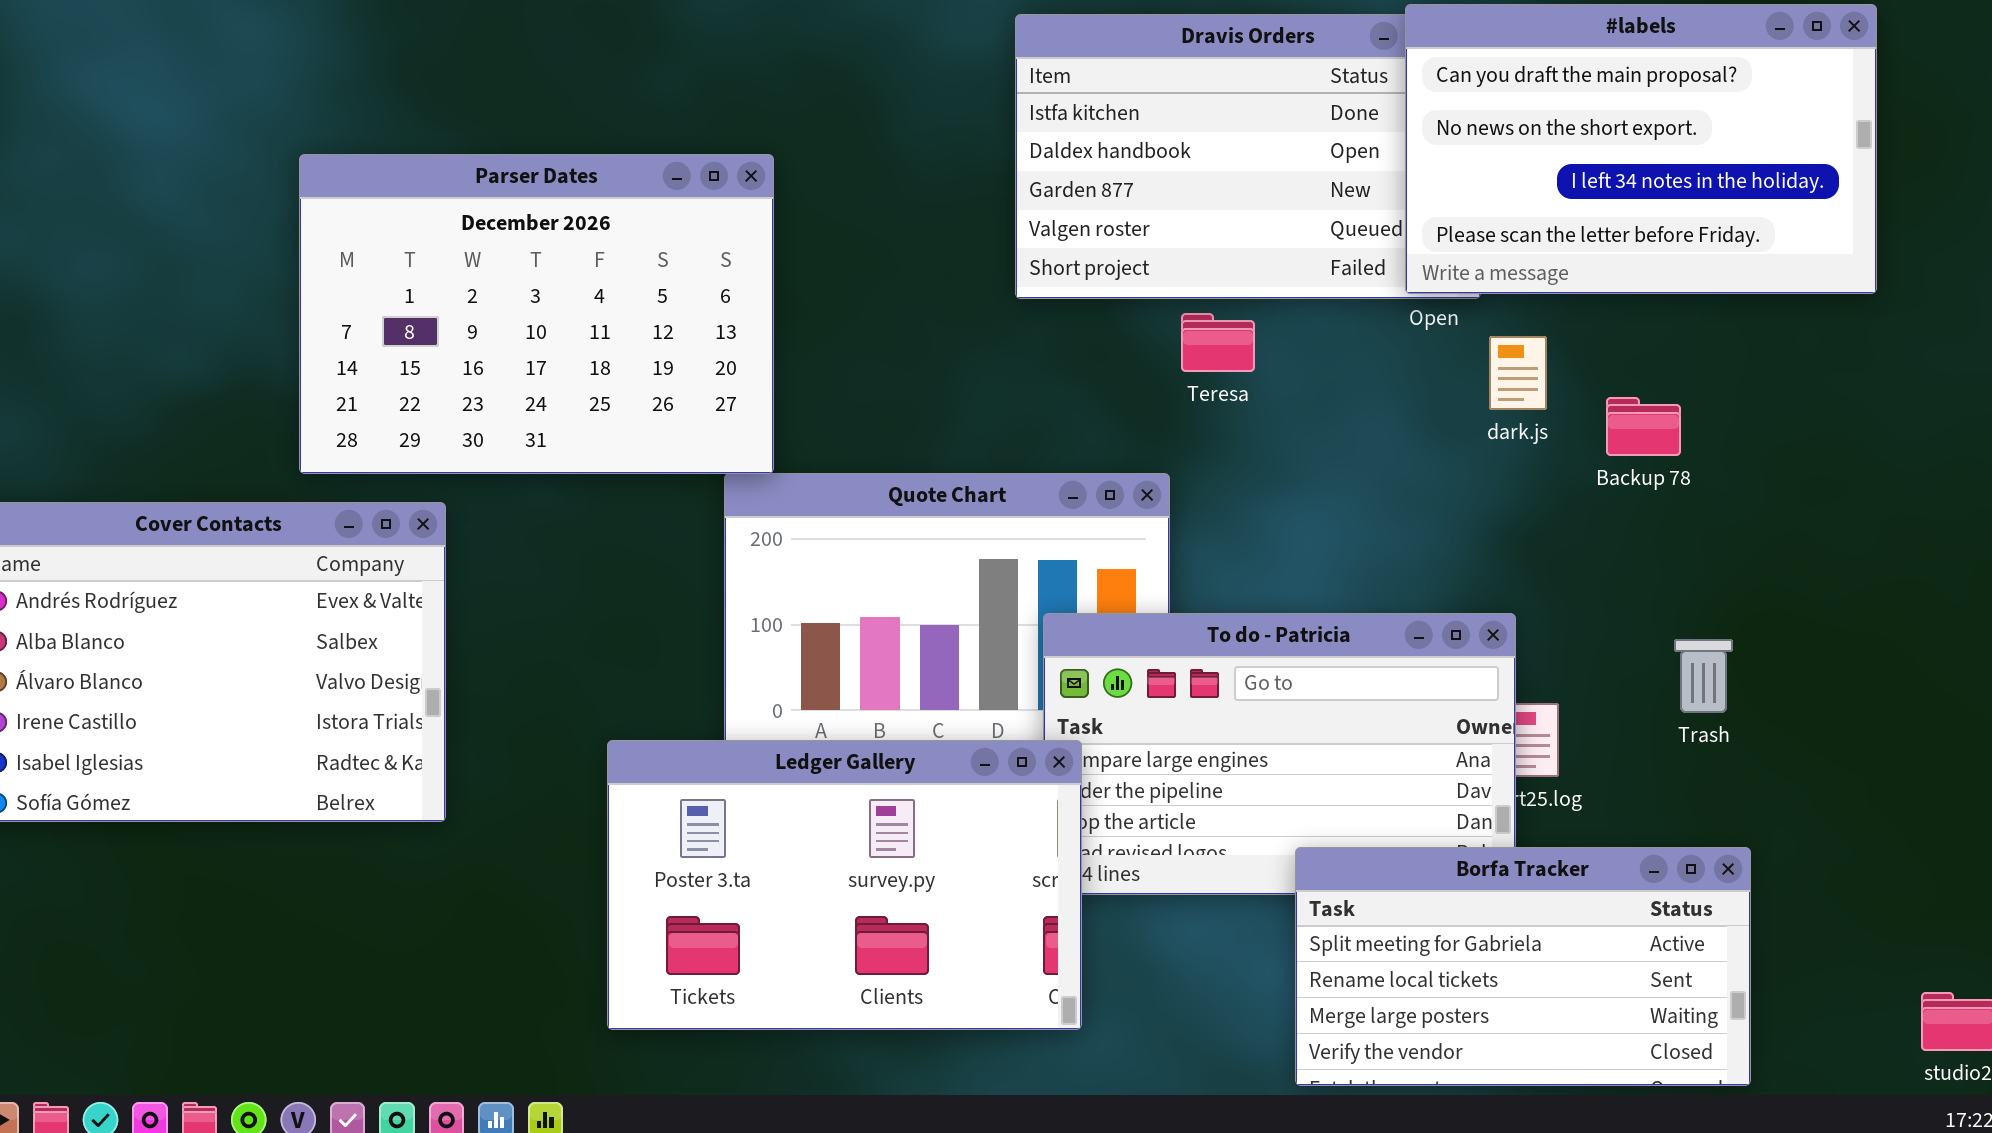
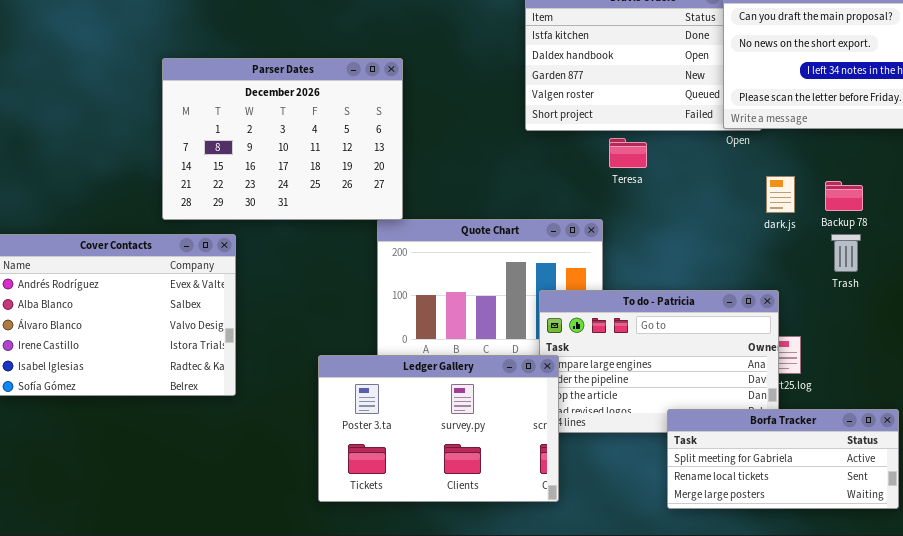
dark.js: [1489,336,1547,410] -> [766,176,795,213], moved
Trash: [1674,639,1733,713] -> [831,234,861,272], moved
Borfa Tracker: [1295,847,1751,1086] -> [667,409,899,509], resized

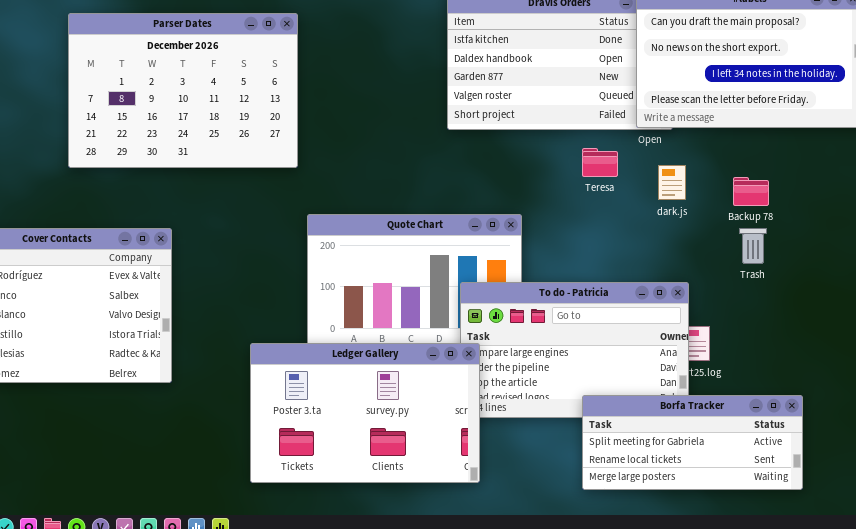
Parser Dates: [162,58,403,220] -> [68,13,298,168], moved
Teresa: [609,138,647,168] -> [582,148,618,177], moved
dark.js: [766,176,795,213] -> [658,165,686,200], moved

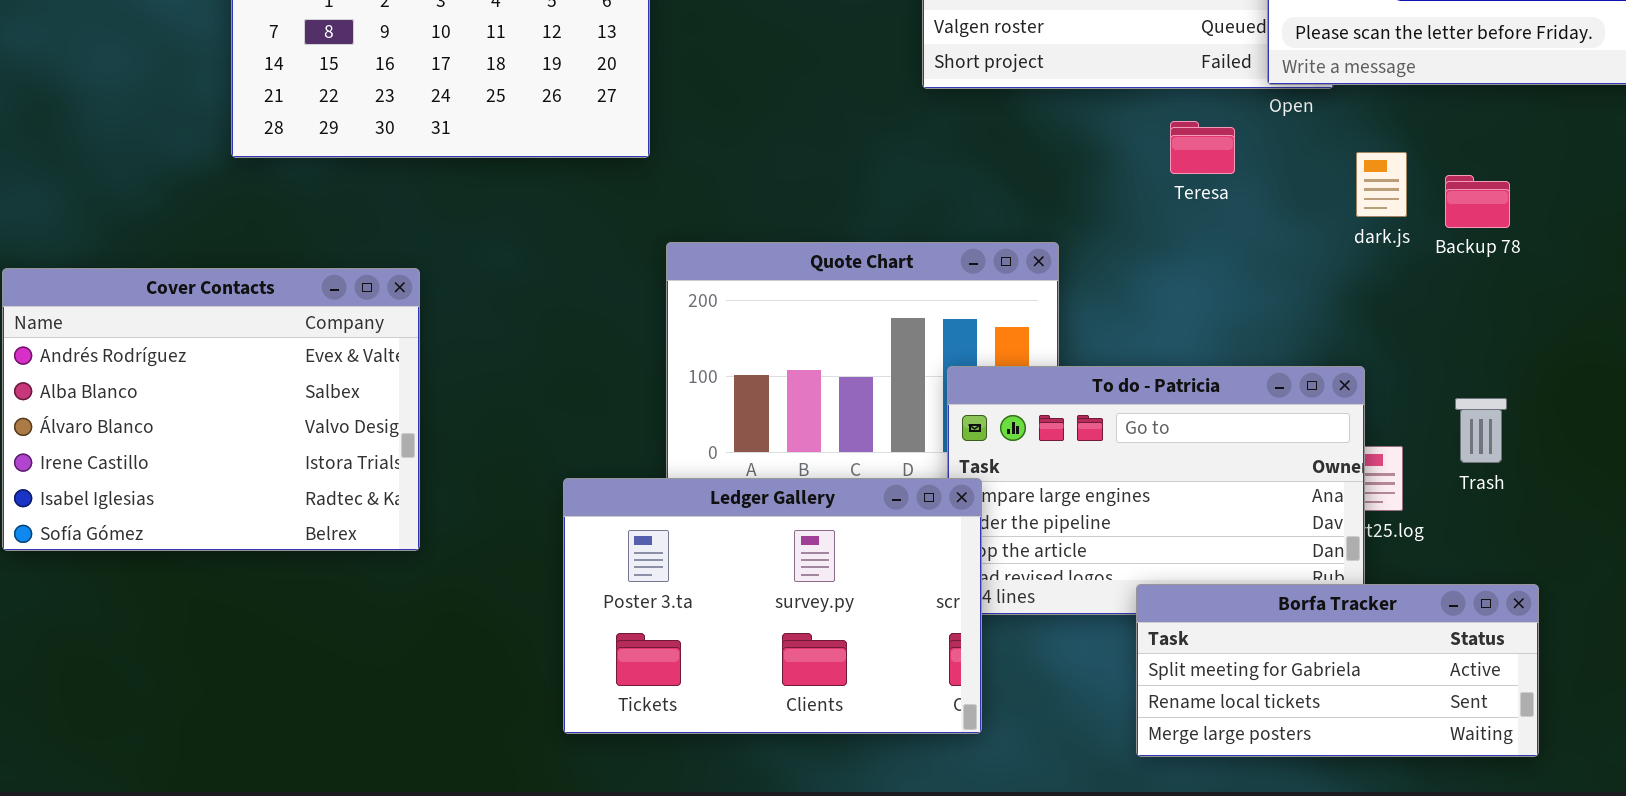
dark.js: [658,165,686,200] -> [1356,152,1407,217], moved
Trash: [739,228,767,264] -> [1455,398,1507,463], moved
Borfa Tracker: [582,395,803,490] -> [1136,584,1539,757], moved

